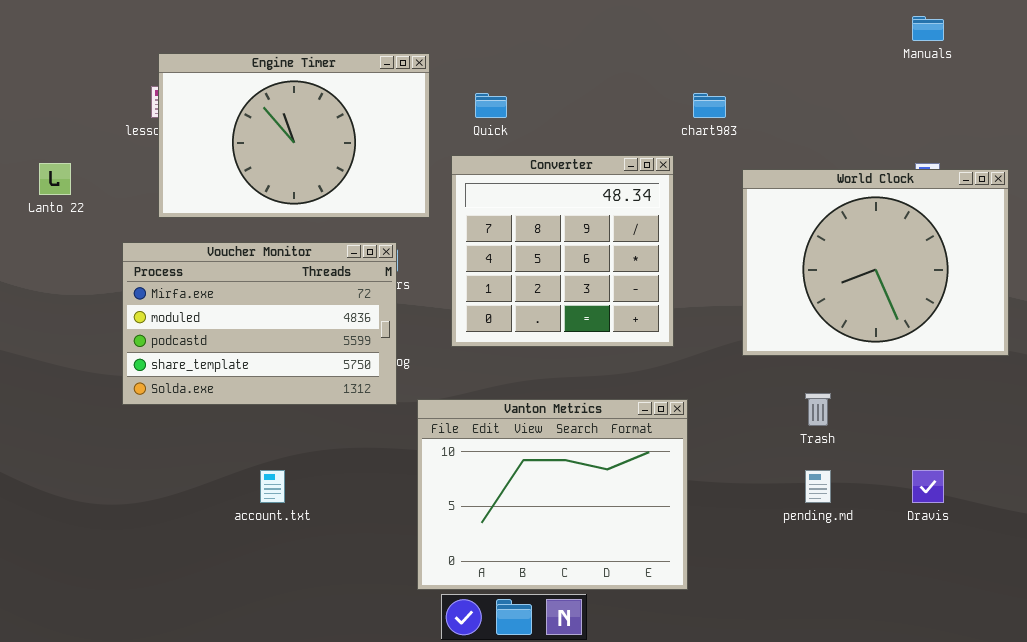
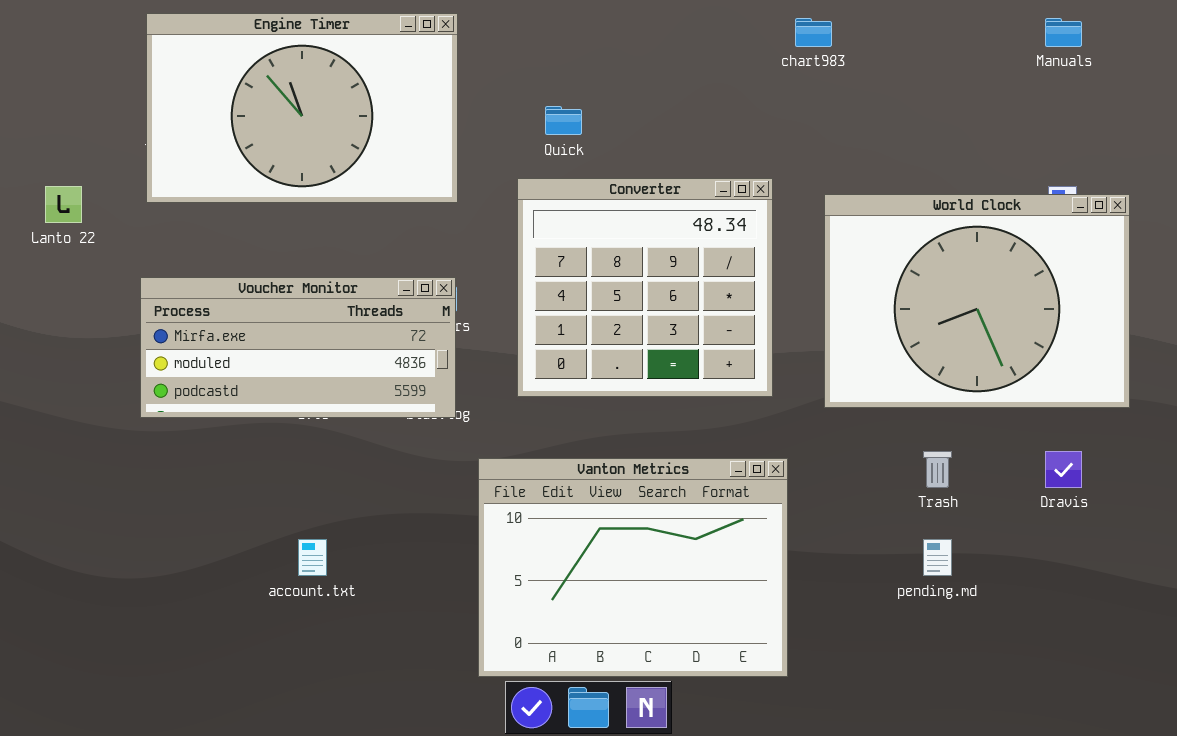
Engine Timer: [158,53,430,218] -> [146,13,458,203], moved
chart983: [693,93,726,118] -> [795,18,832,47], moved
World Clock: [742,169,1009,356] -> [824,194,1130,408], moved
Voucher Monitor: [122,242,397,405] -> [140,277,456,418], resized
Dravis: [912,470,944,503] -> [1045,451,1082,488], moved

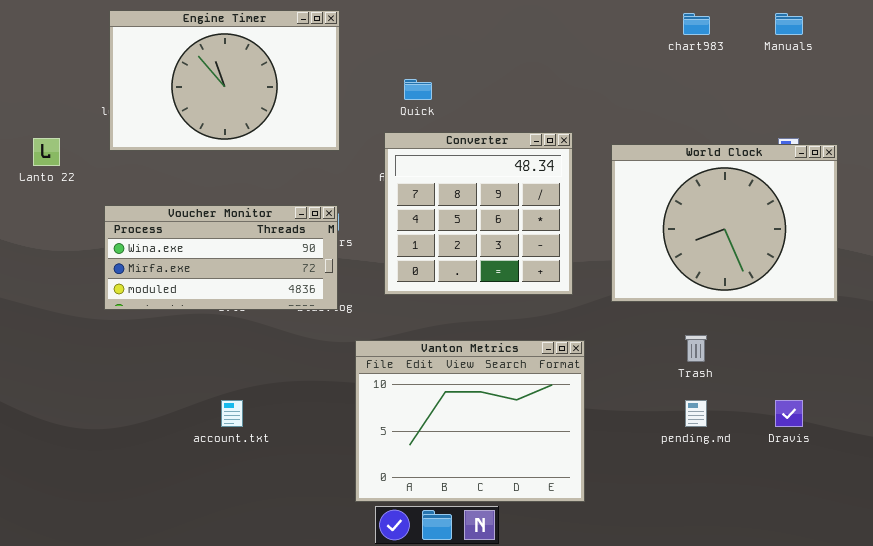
chart983: [795,18,832,47] -> [683,13,710,35], moved
Voucher Monitor: [140,277,456,418] -> [104,205,338,310], scrolled up 1 row
Dravis: [1045,451,1082,488] -> [775,400,803,427], moved

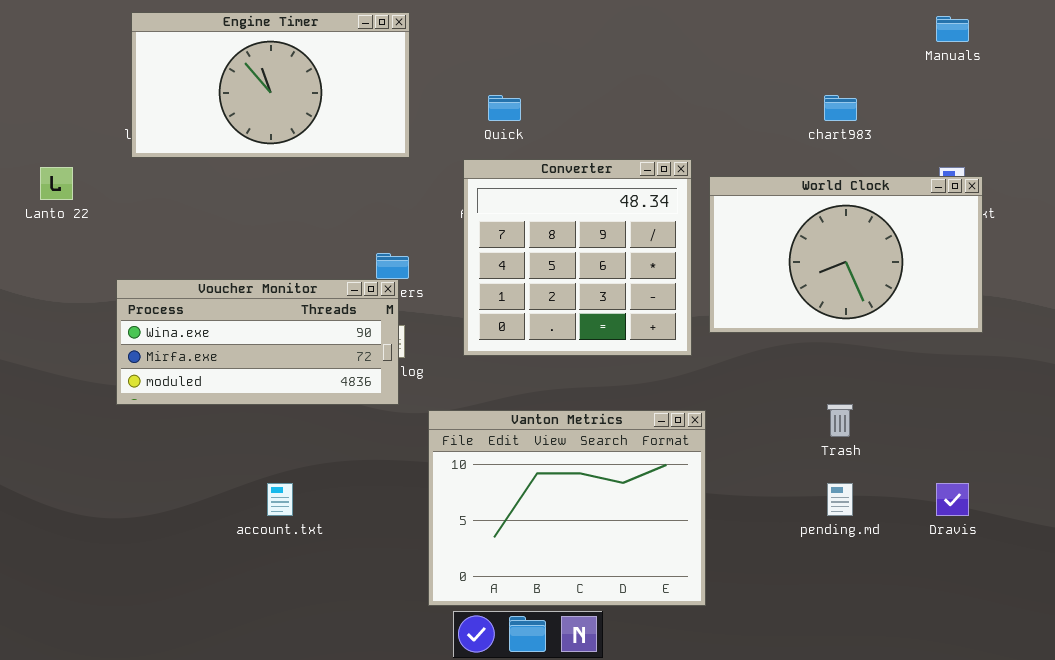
Engine Timer: [109,10,340,151] -> [131,12,410,158], resized
chart983: [683,13,710,35] -> [824,95,857,121], moved
World Clock: [611,144,838,302] -> [709,176,983,333], moved, resized
Voucher Monitor: [104,205,338,310] -> [116,279,399,405], moved

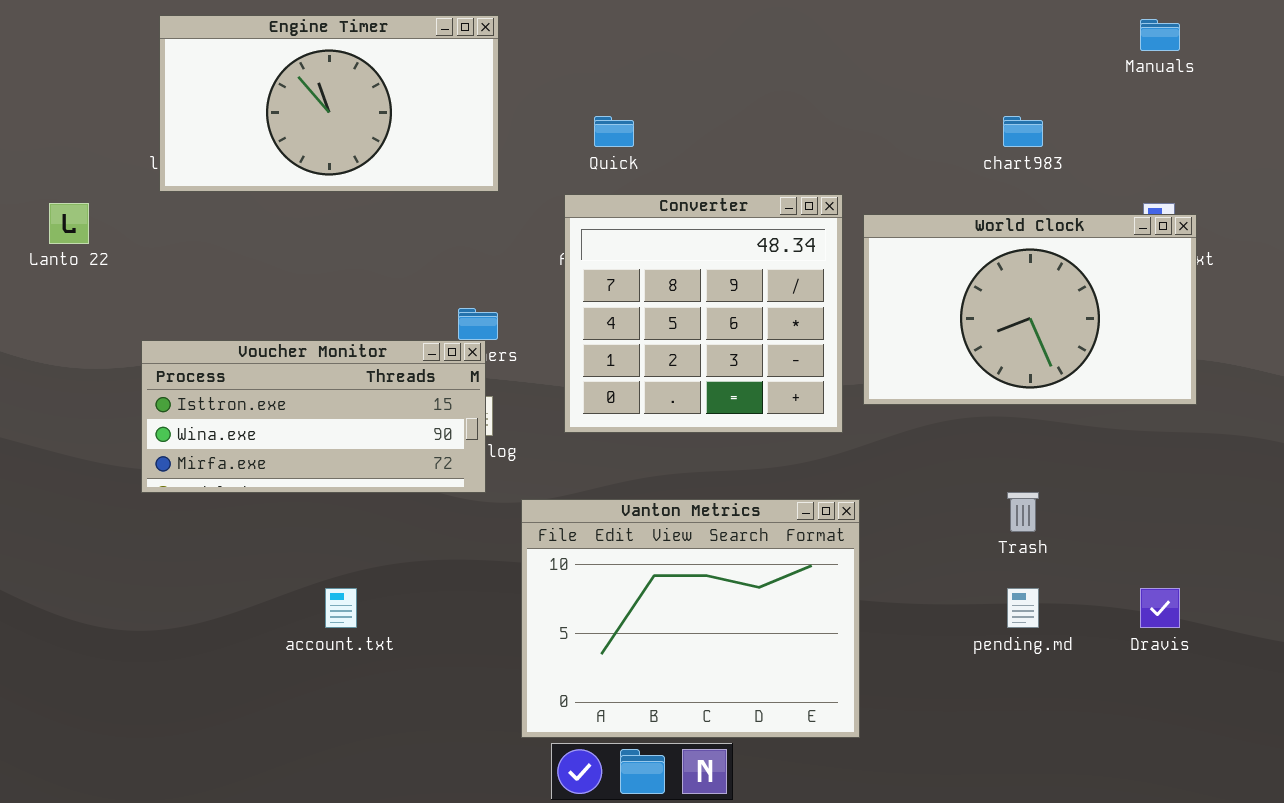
Voucher Monitor: [116,279,399,405] -> [141,340,486,493], scrolled up 1 row

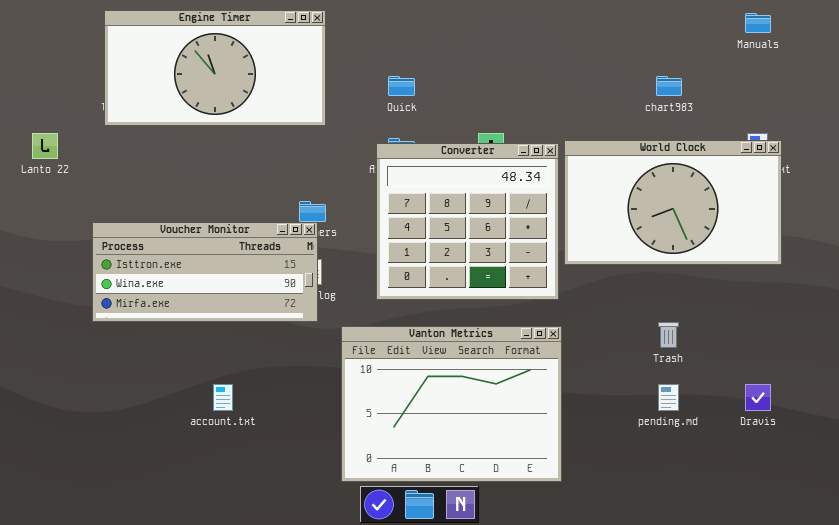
Converter: [564,194,843,433] -> [376,143,559,300], moved

